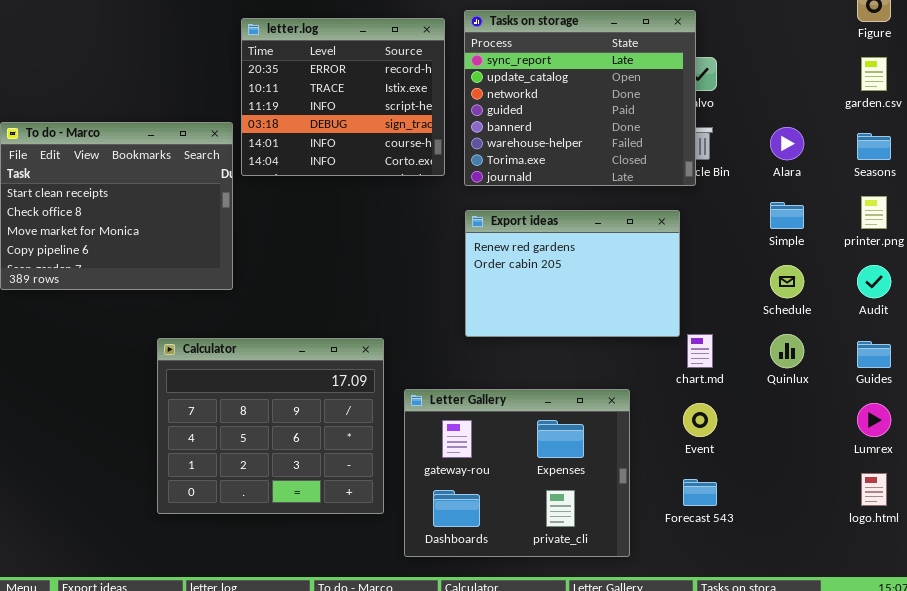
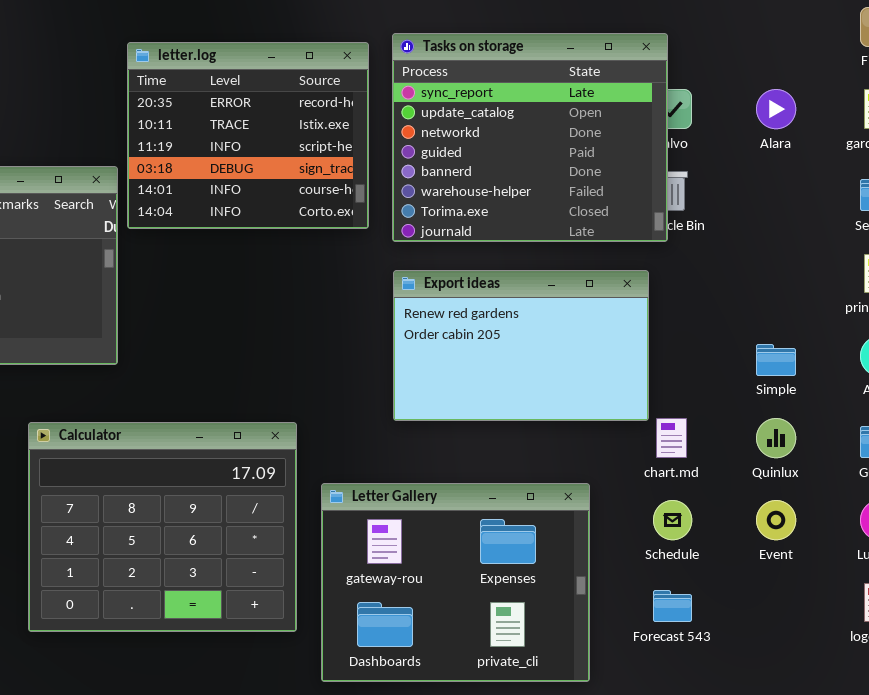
Alara: [770,127,804,160] -> [756,89,796,129], moved
Simple: [770,202,804,229] -> [756,344,796,376], moved
Schedule: [770,265,804,298] -> [653,500,692,540], moved
Event: [683,403,717,437] -> [756,500,796,540], moved

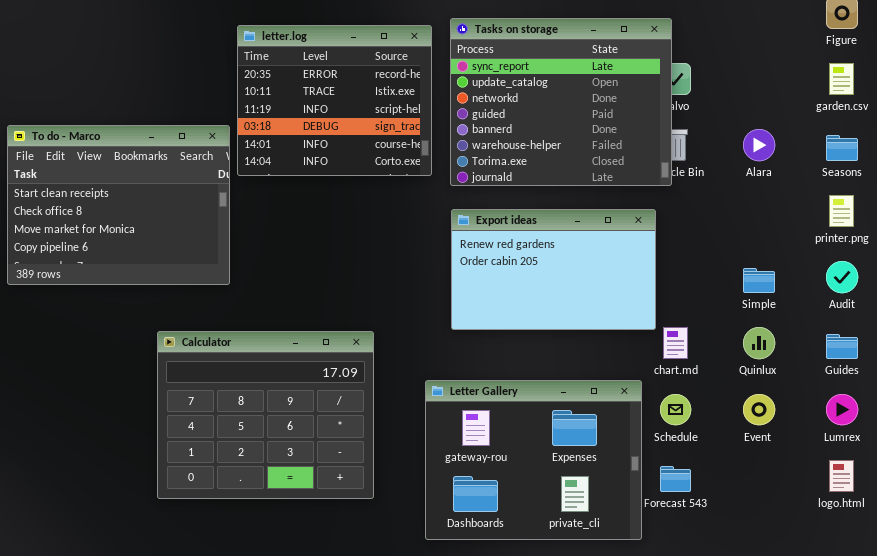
Alara: [756,89,796,129] -> [743,129,775,161], moved
Letter Gallery: [321,483,590,682] -> [425,380,642,540], moved

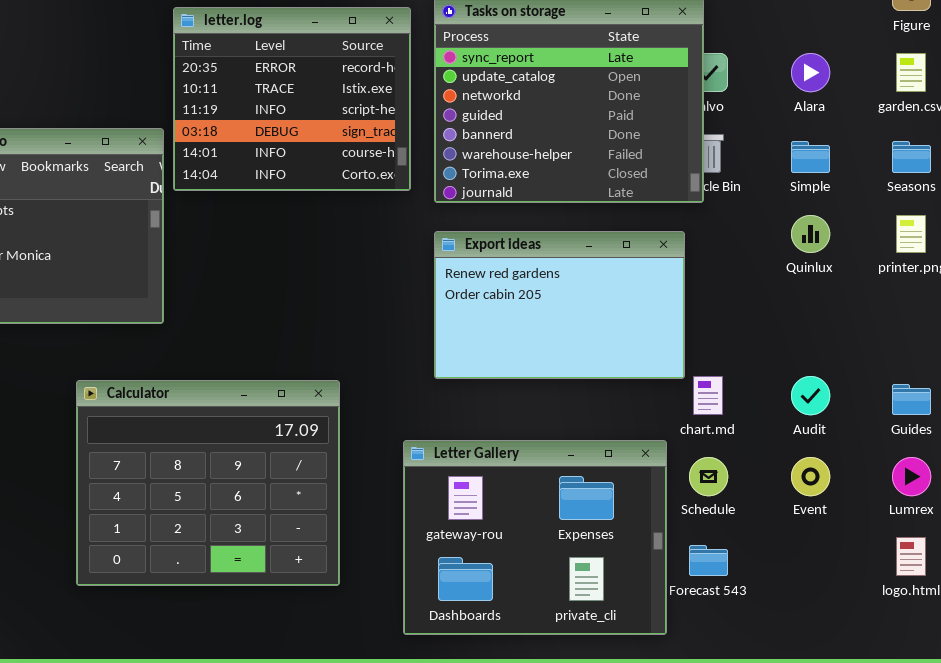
Alara: [743,129,775,161] -> [791,53,830,92], moved
Audit: [826,261,858,293] -> [791,376,830,415], moved
Simple: [743,268,775,293] -> [791,141,830,173], moved
Quinlux: [743,327,775,359] -> [791,215,830,253], moved

